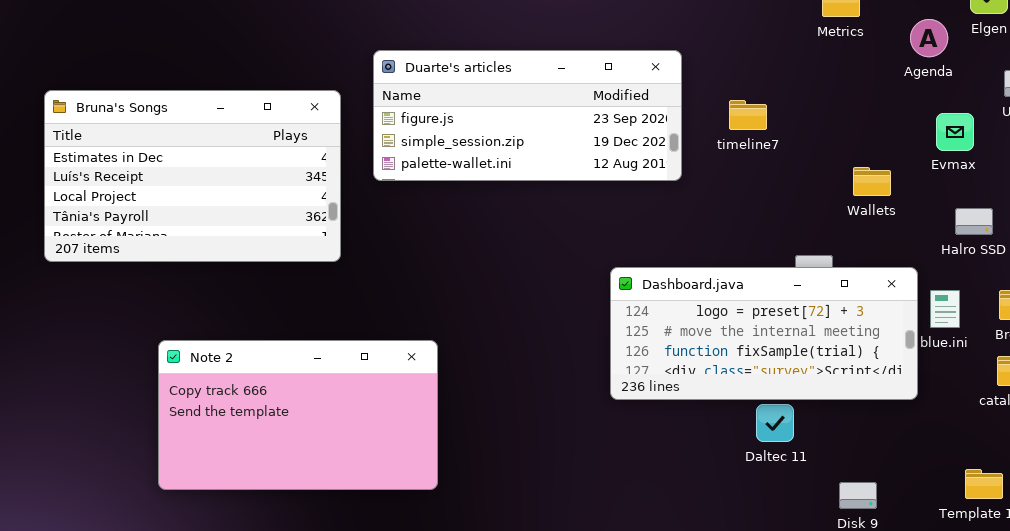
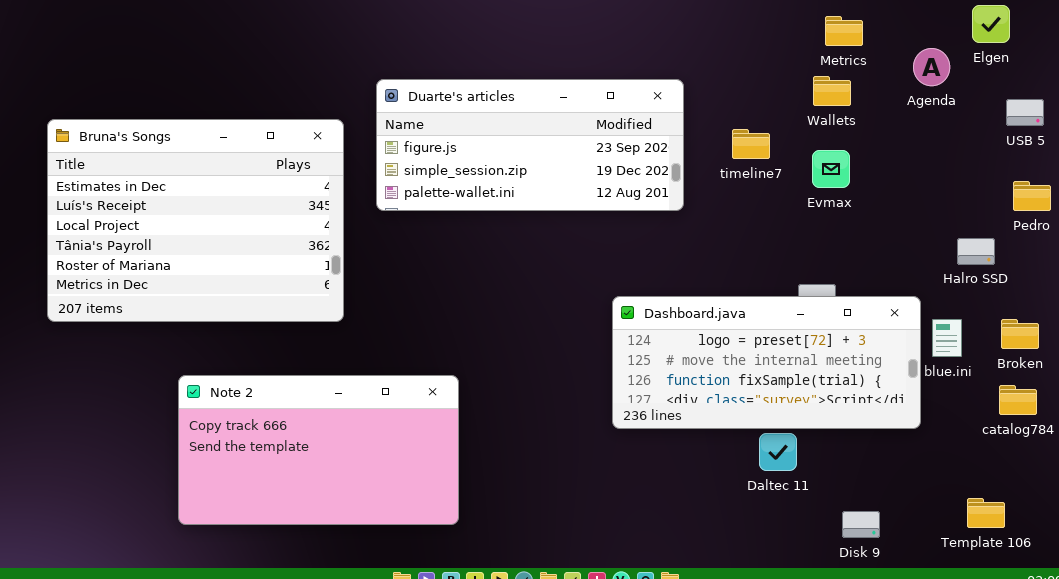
Bruna's Songs: [44,90,341,262] -> [47,119,344,322], resized
Evmax: [936,113,974,151] -> [812,150,850,188], moved
Wallets: [853,167,891,196] -> [813,76,851,106], moved
Note 2: [158,340,438,490] -> [178,375,459,525], moved

